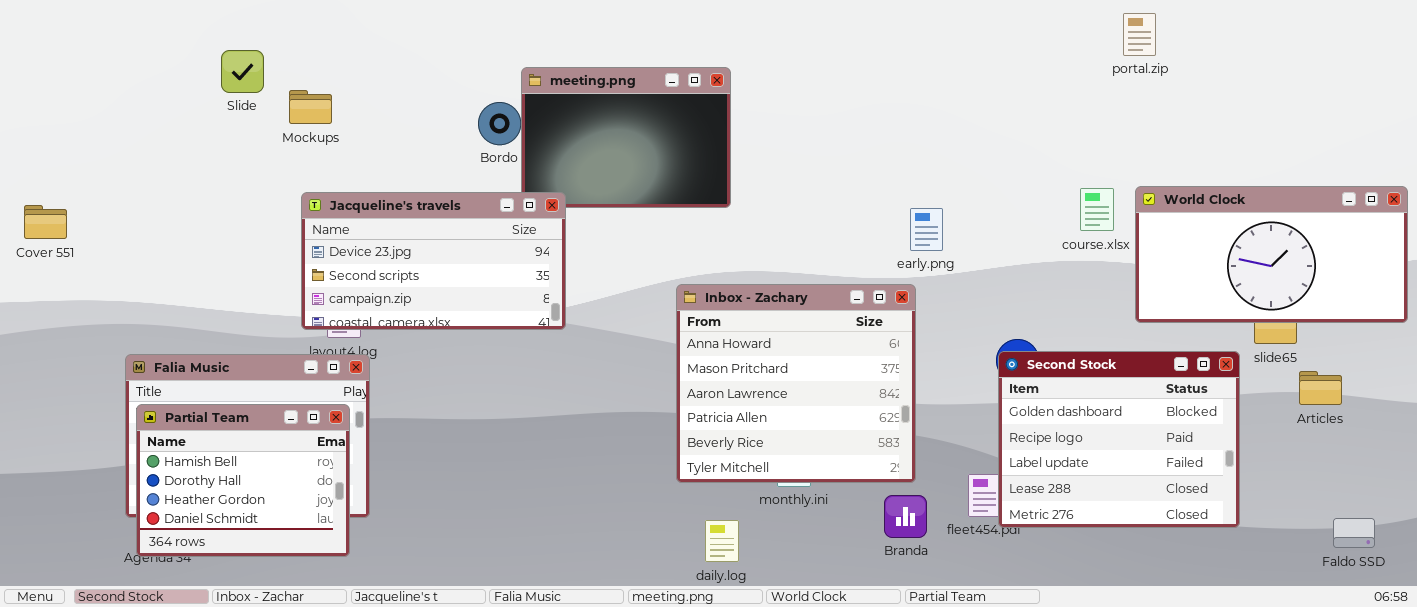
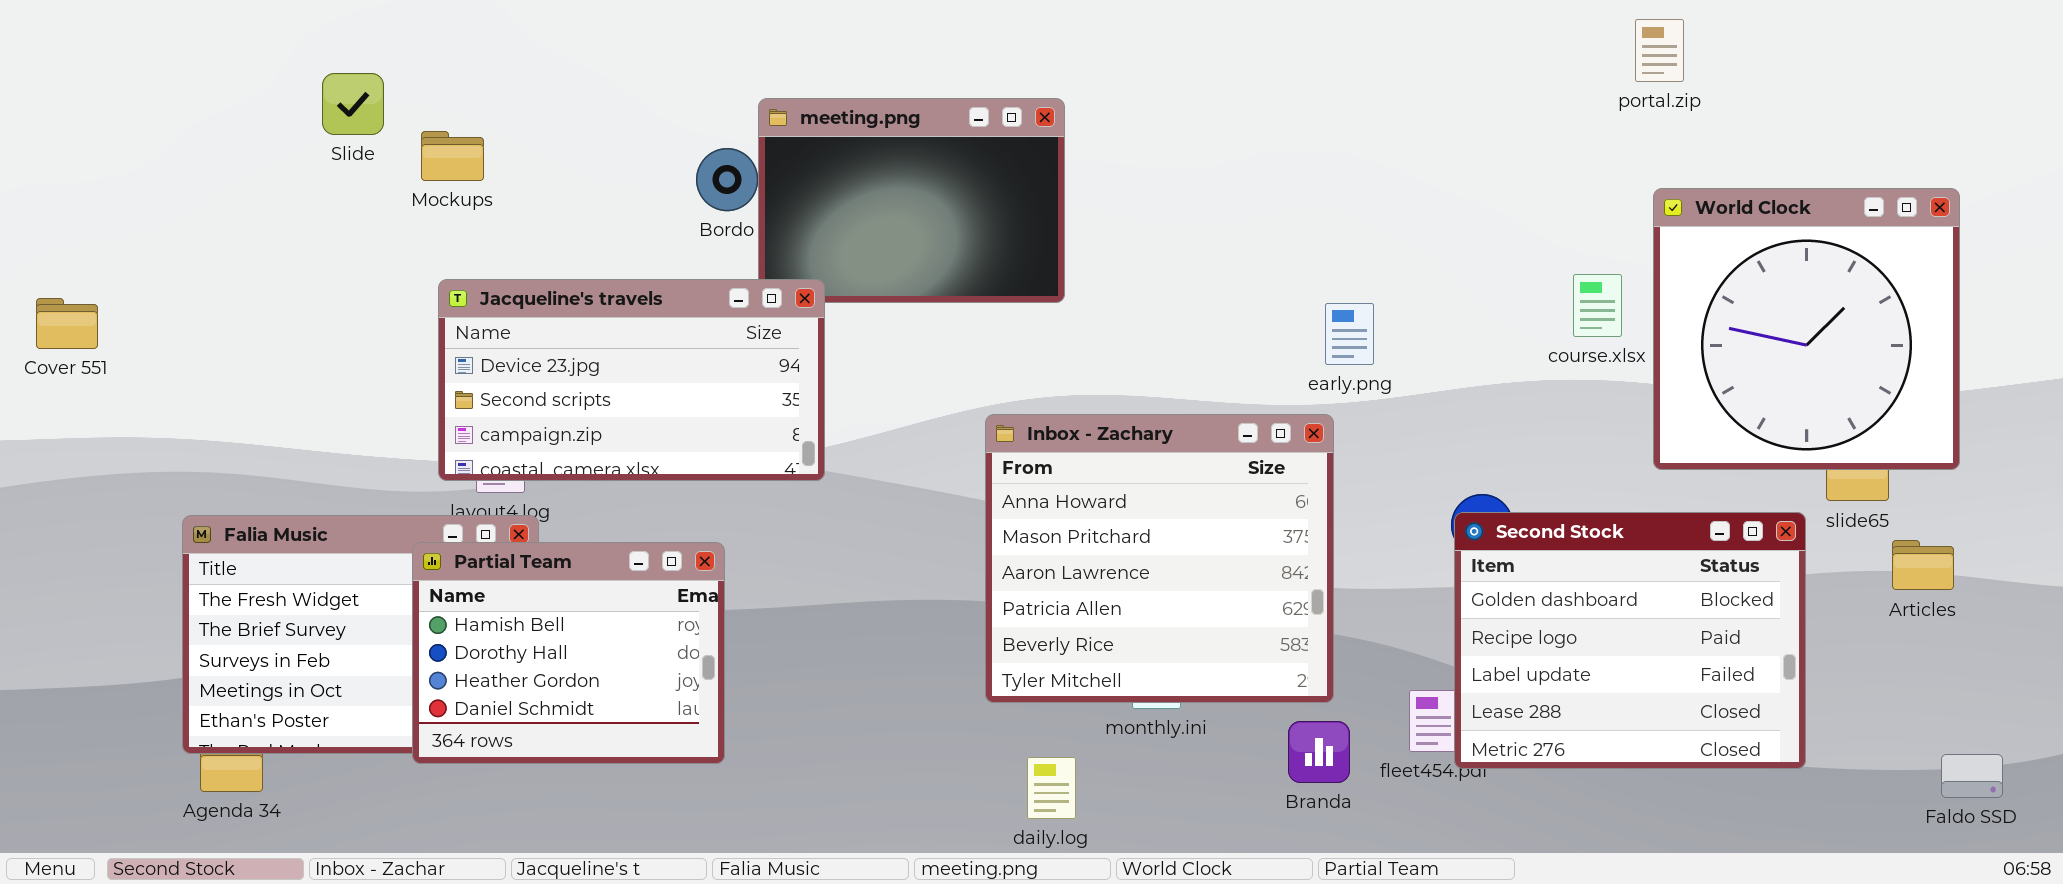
World Clock: [1135,186,1408,323] -> [1653,188,1960,470], resized
Partial Team: [136,404,350,557] -> [412,542,725,764], moved

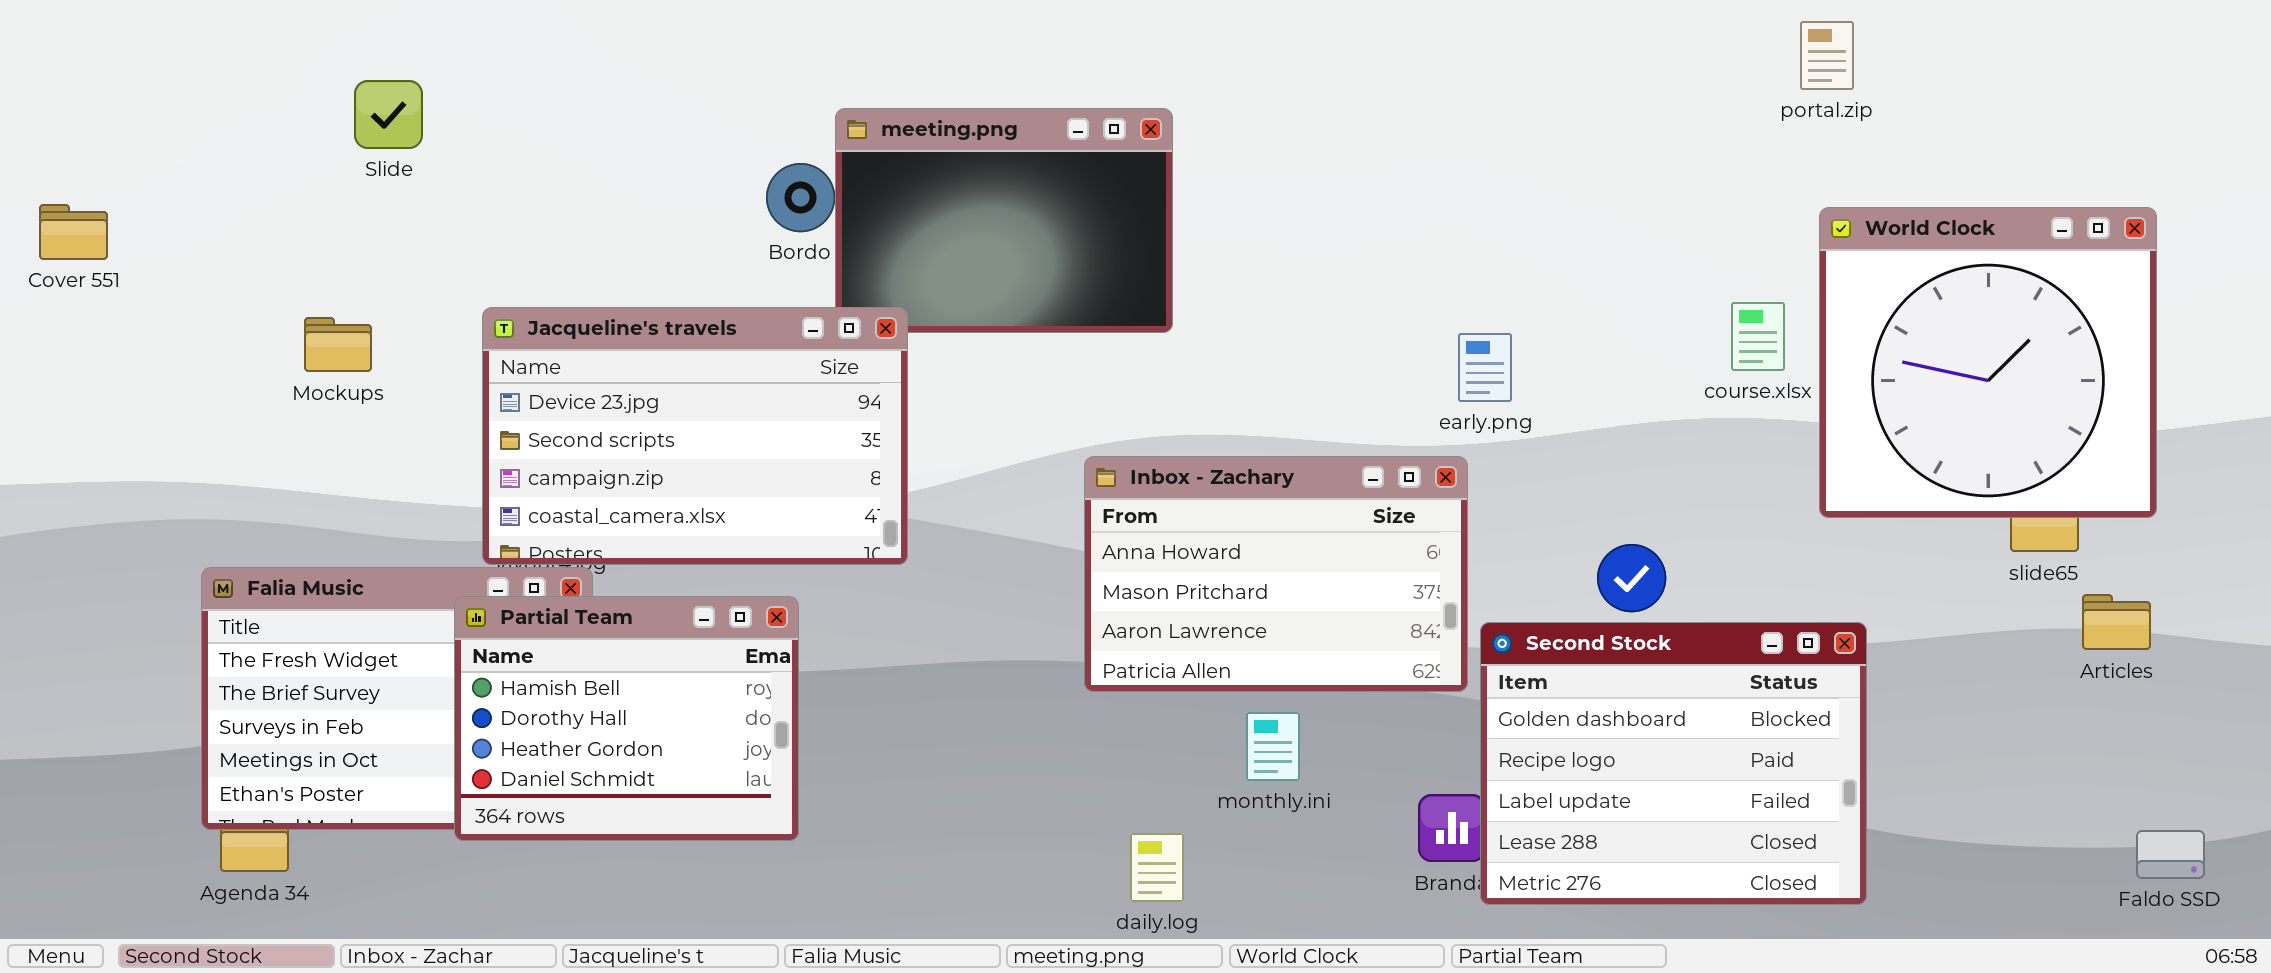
Mockups: [421,131,484,181] -> [304,317,372,372], moved
Jacqueline's travels: [438,279,825,481] -> [482,307,908,565], resized
Cover 551: [36,298,98,349] -> [39,204,108,260], moved
Inbox - Zachary: [985,414,1334,703] -> [1084,456,1468,692], resized
Second Stock: [1454,512,1806,769] -> [1480,622,1867,905], moved

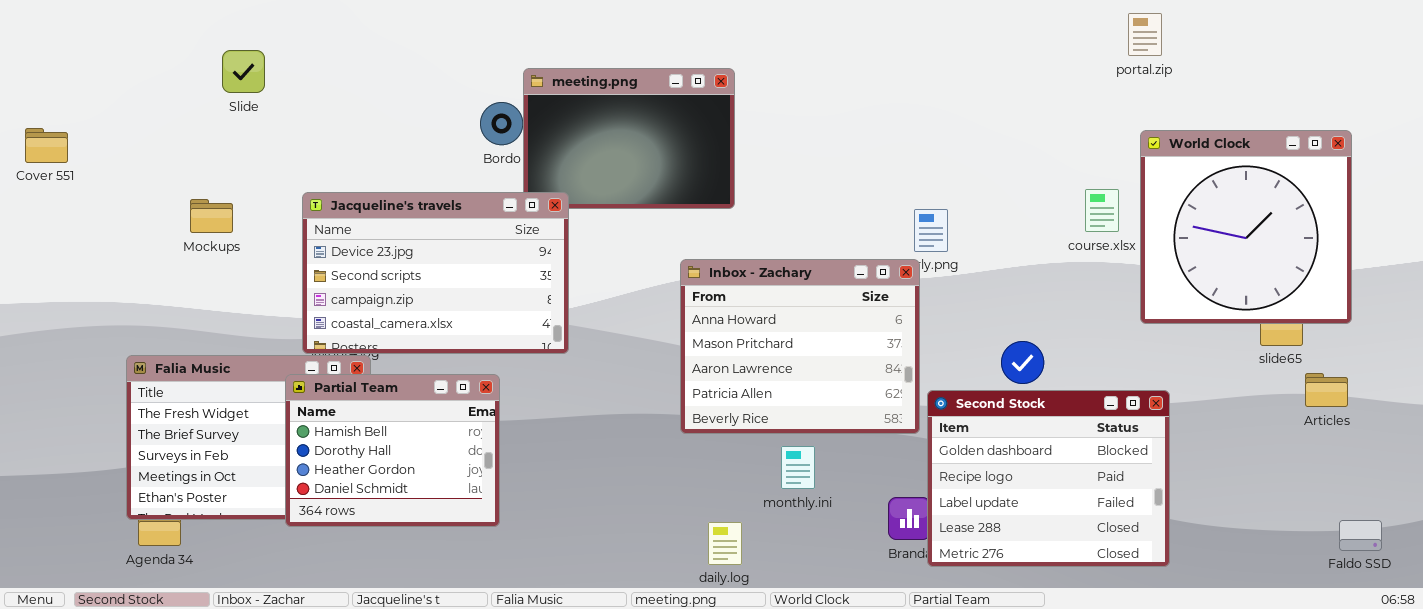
Inbox - Zachary: [1084,456,1468,692] -> [680,259,920,434], resized

